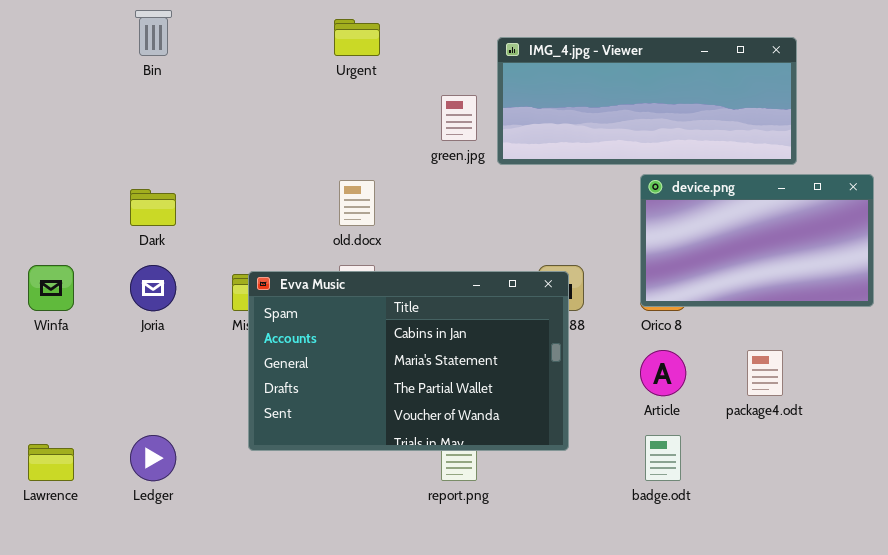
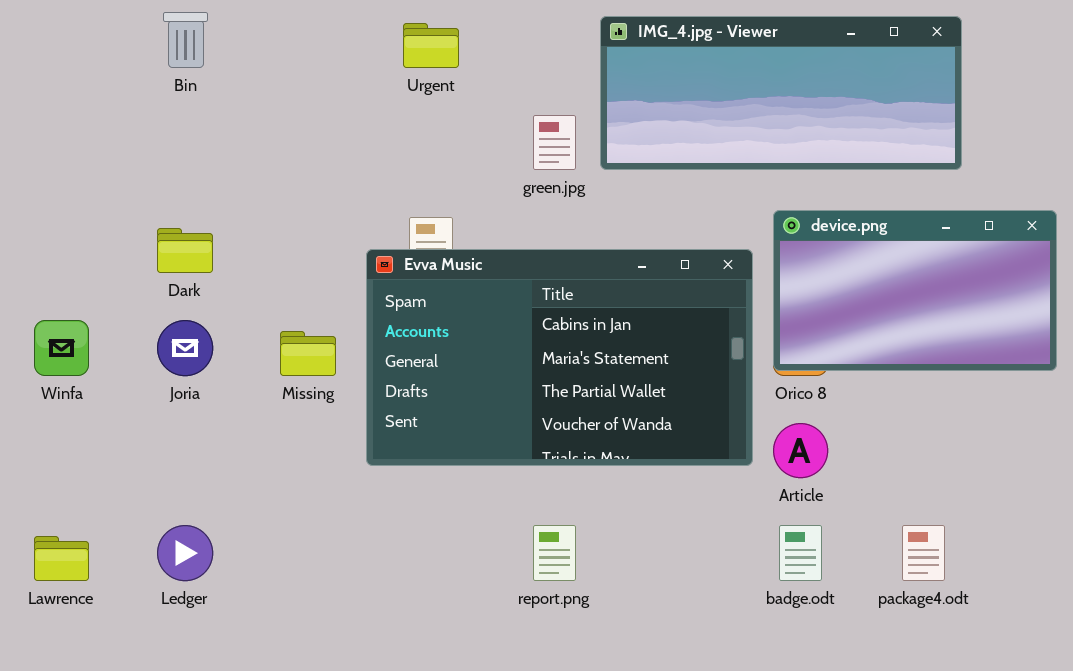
IMG_4.jpg - Viewer: [497,37,797,165] -> [600,16,962,170], moved
Evva Music: [248,271,569,451] -> [366,249,753,466], moved
package4.odt: [747,350,783,396] -> [902,525,945,581], moved

